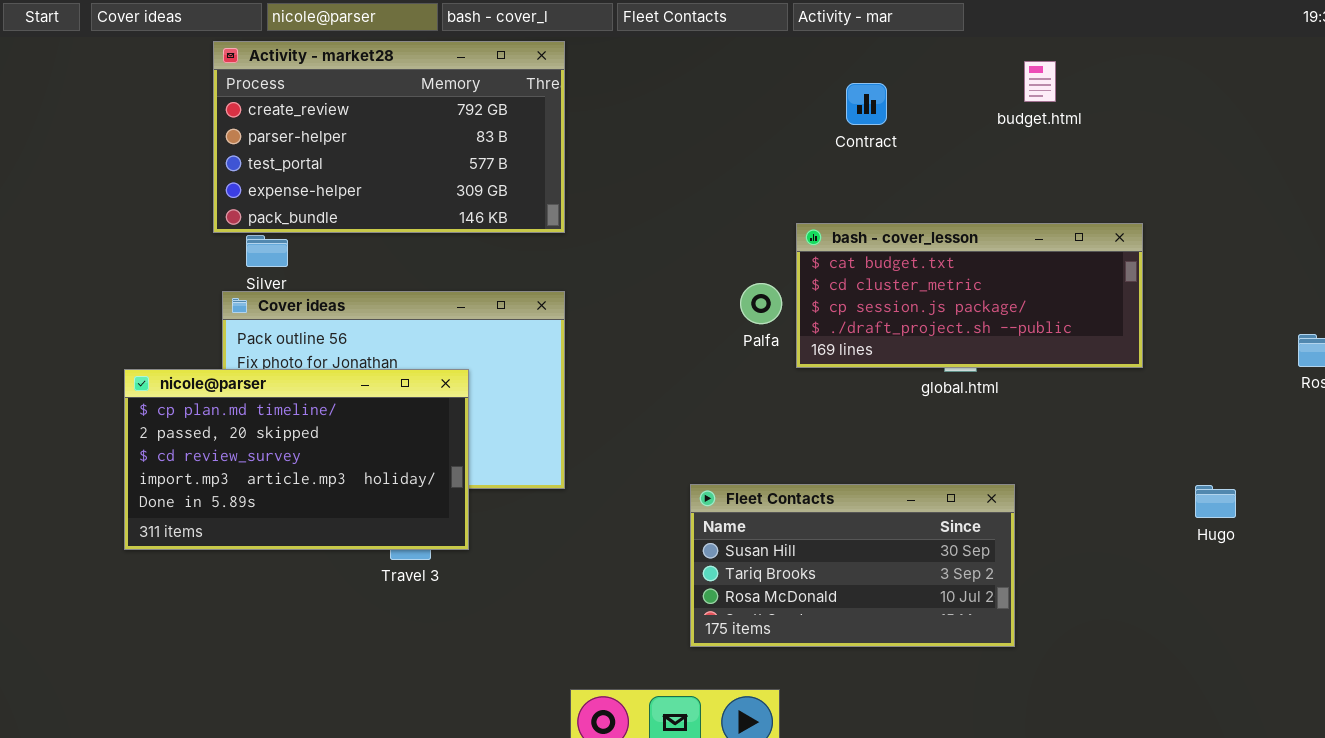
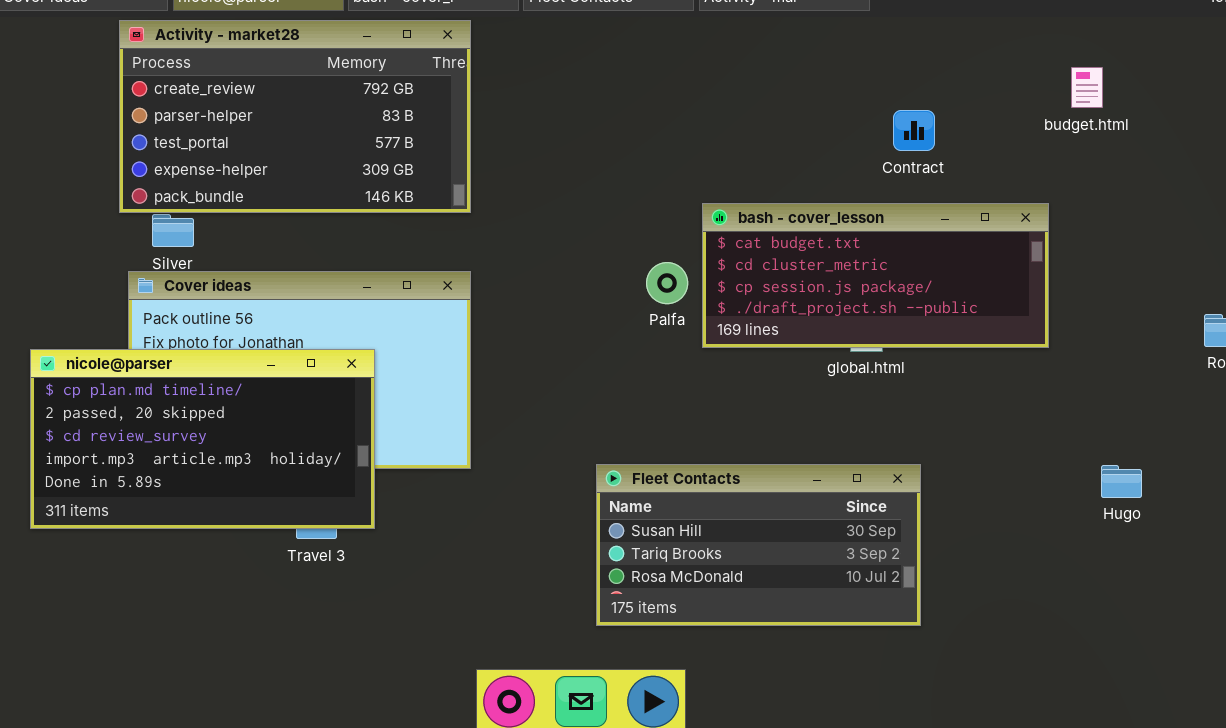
budget.html: [1024,61,1056,102] -> [1071,67,1103,108], moved
Contract: [846,83,887,125] -> [893,110,935,151], moved

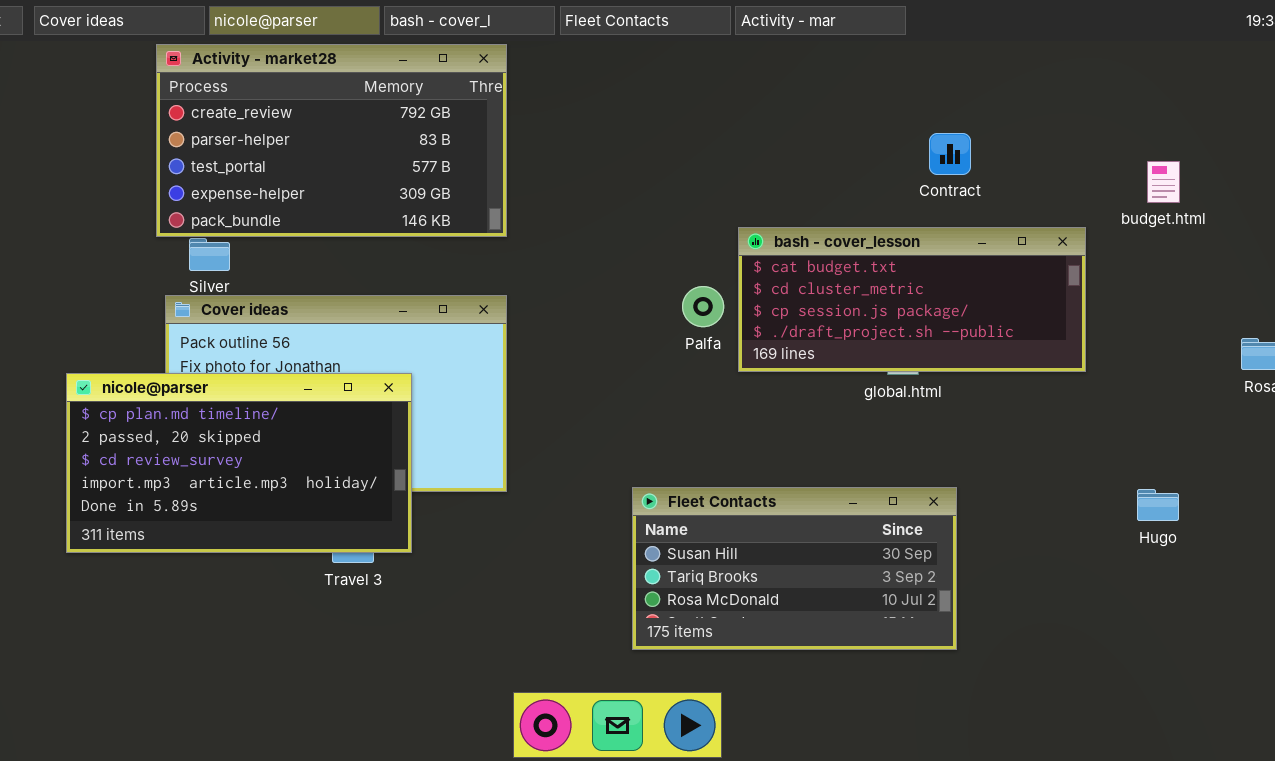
budget.html: [1071,67,1103,108] -> [1147,161,1180,203], moved

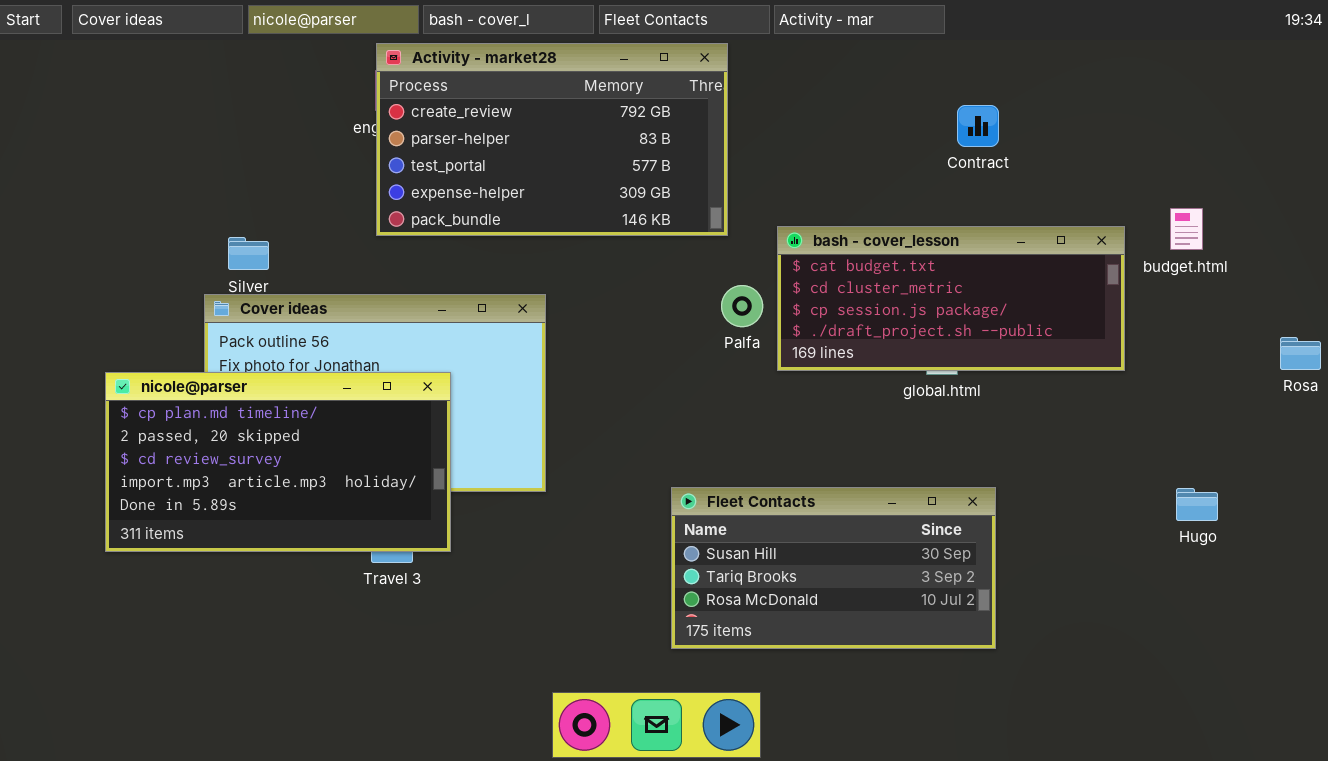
Activity - market28: [156,44,507,237] -> [376,43,728,236], moved
Contract: [929,133,971,175] -> [957,105,999,147], moved
budget.html: [1147,161,1180,203] -> [1170,208,1203,250], moved

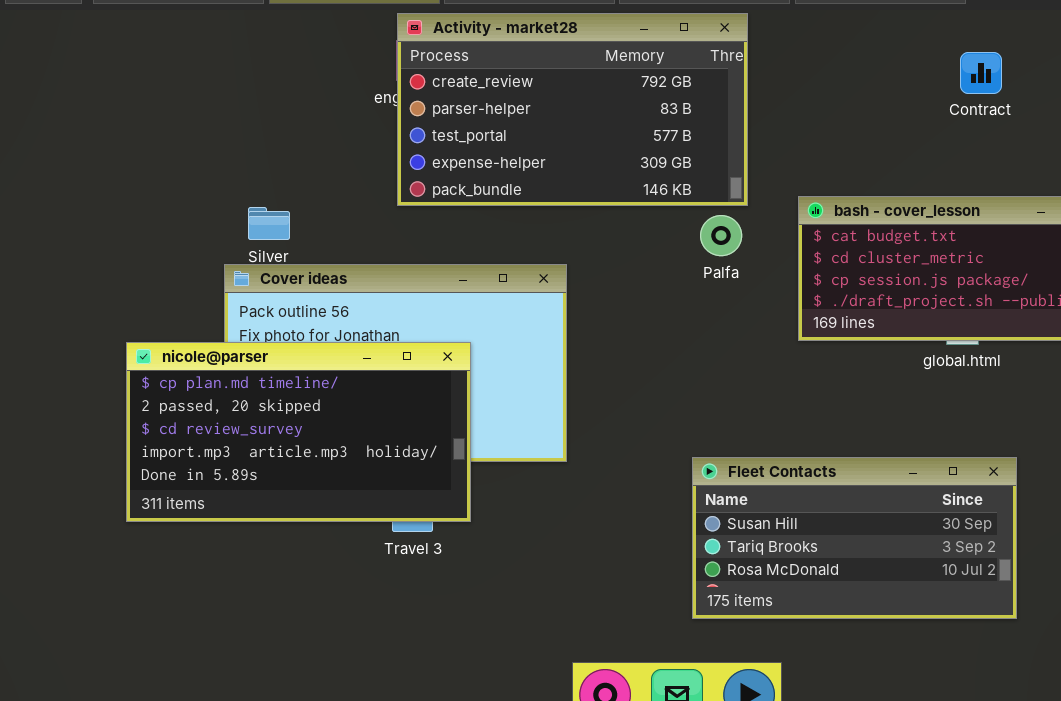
Contract: [957,105,999,147] -> [960,52,1002,94], moved
Palfa: [721,285,763,327] -> [700,215,742,256], moved

